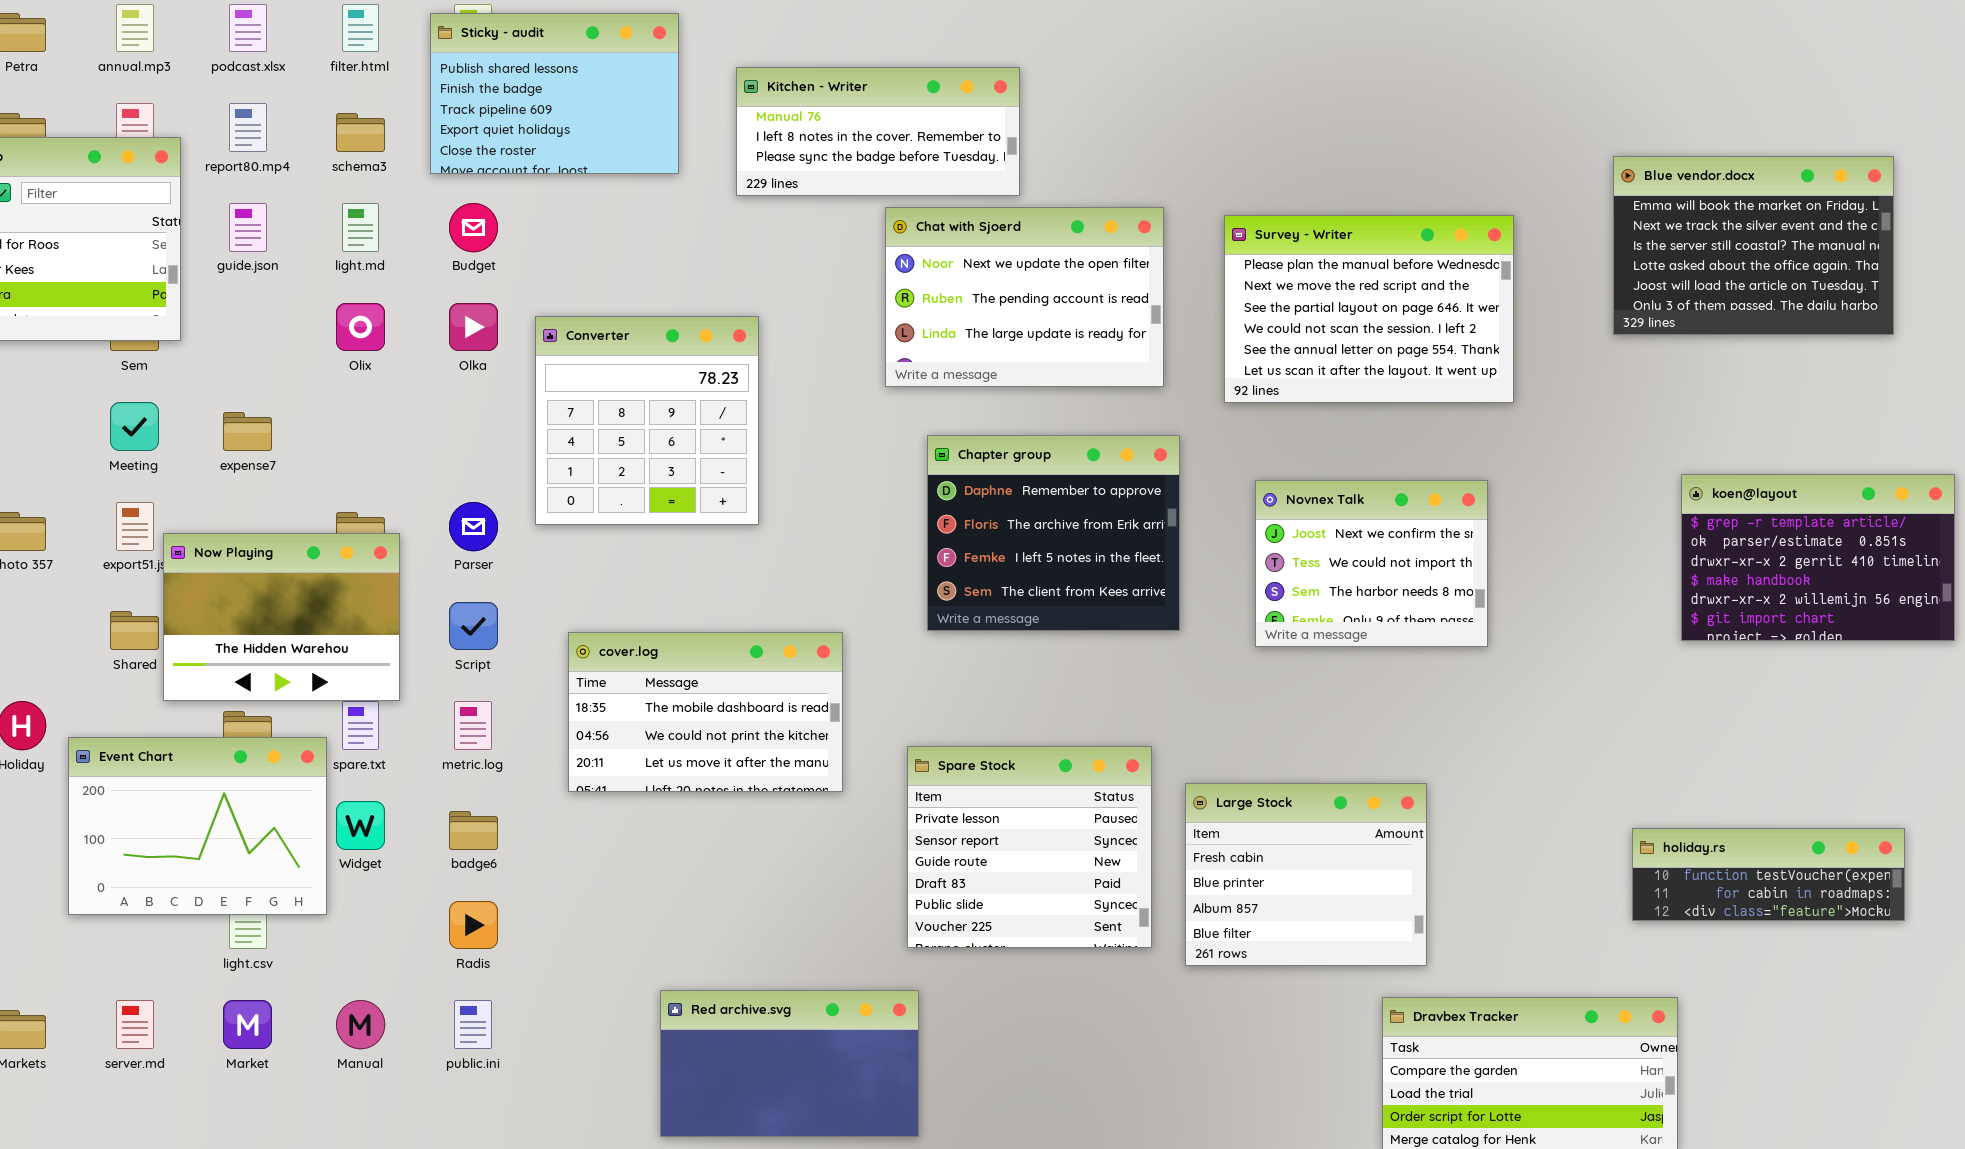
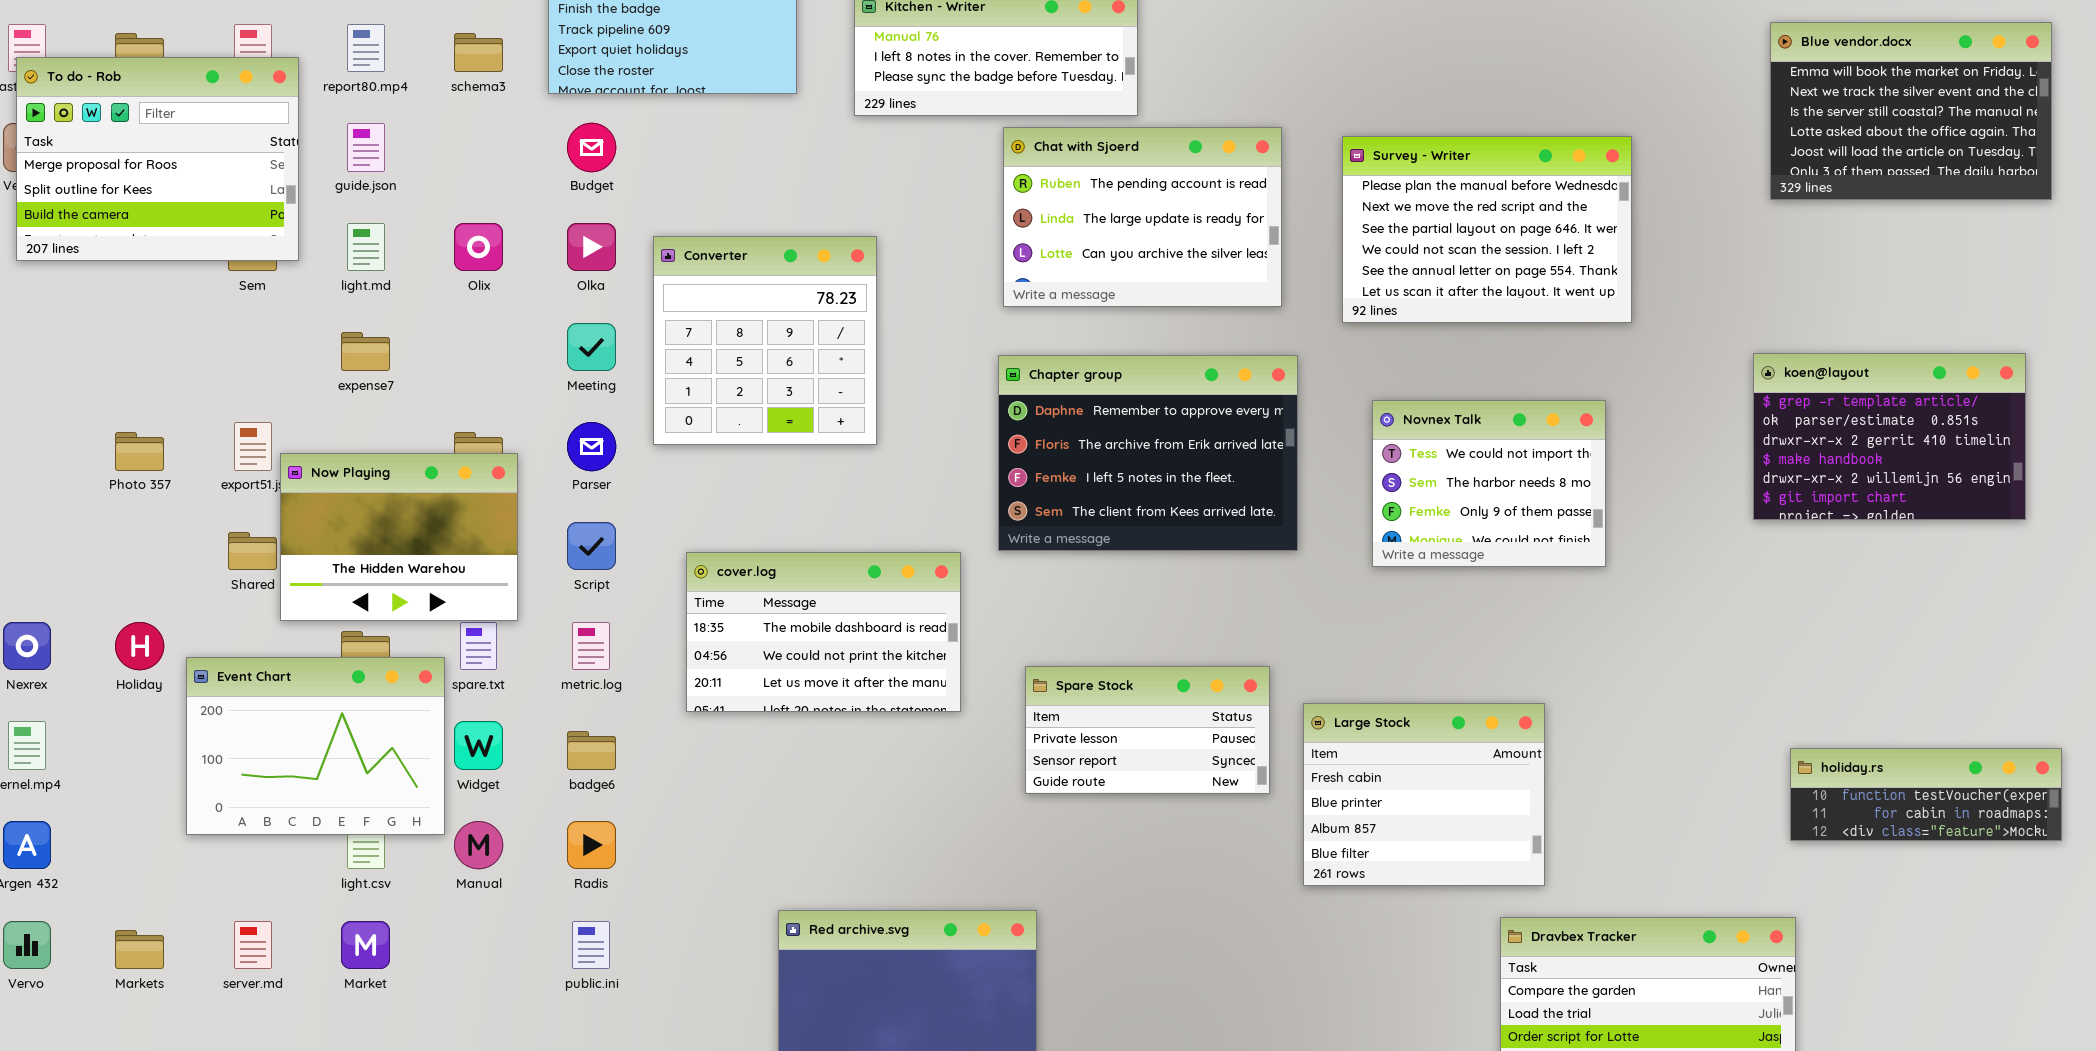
Blue vendor.docx: [1613,156,1894,335] -> [1770,22,2052,200], moved
light.md: [342,203,379,252] -> [347,223,385,271], moved
Chat with Sjoerd: [885,207,1164,387] -> [1003,127,1282,307], scrolled down 1 row
Meeting: [110,402,159,451] -> [567,323,616,371], moved
Chapter group: [927,435,1180,631] -> [998,355,1298,551], resized
koen@layout: [1681,474,1955,641] -> [1753,353,2026,520], moved
Novnex Talk: [1255,480,1488,647] -> [1372,400,1606,567], scrolled down 1 row
Spare Stock: [907,746,1152,948] -> [1025,666,1270,794], resized
holiday.rs: [1632,828,1905,921] -> [1790,748,2062,841], moved
Manual: [336,1000,385,1049] -> [454,821,503,869], moved

